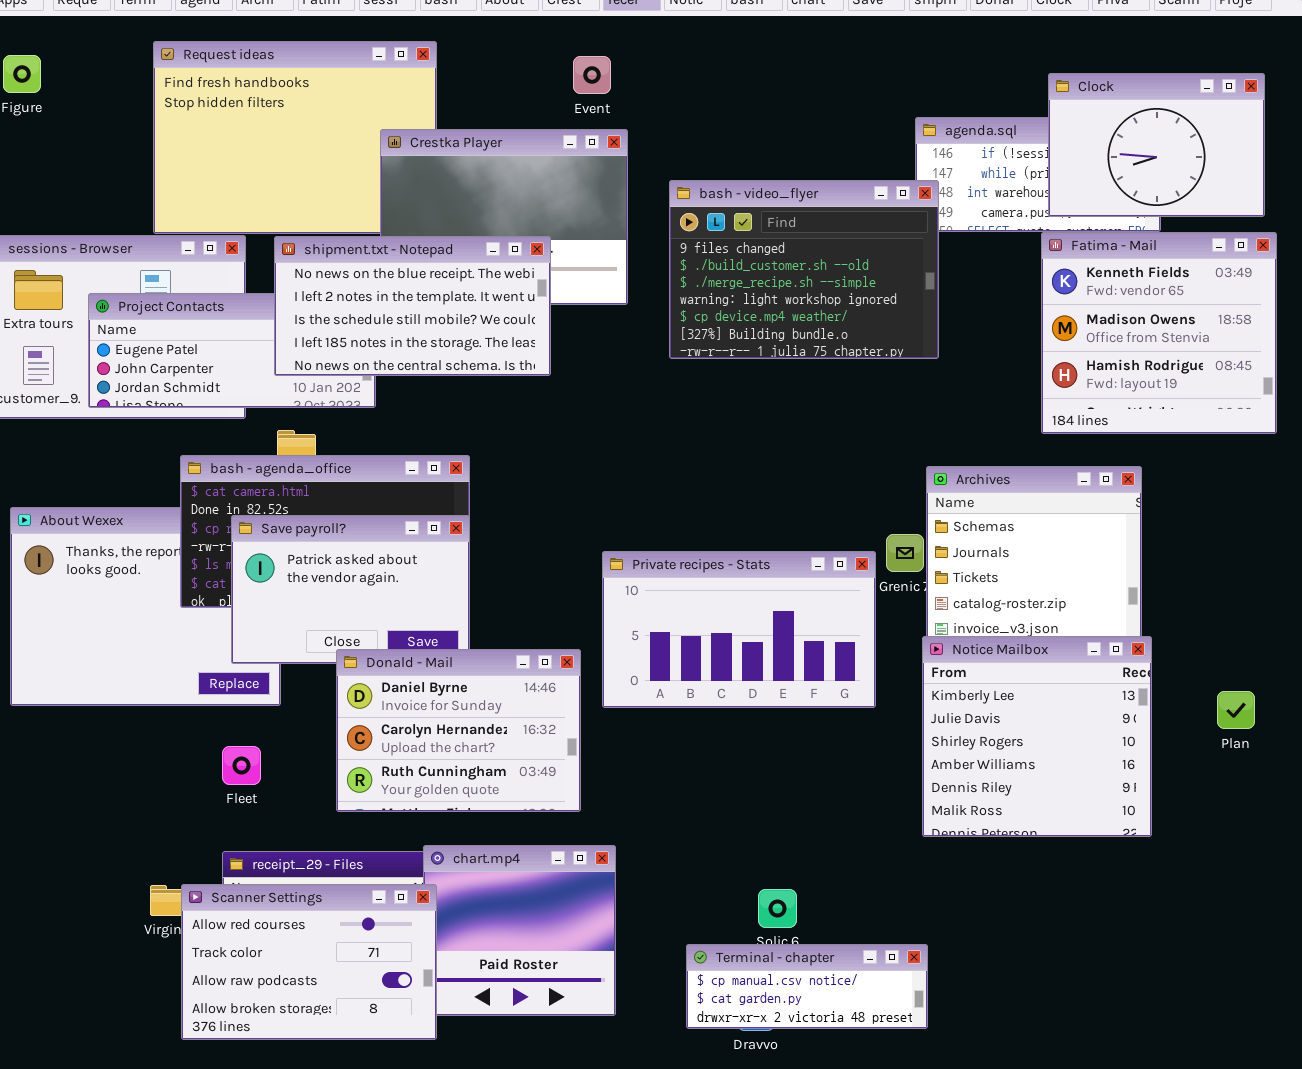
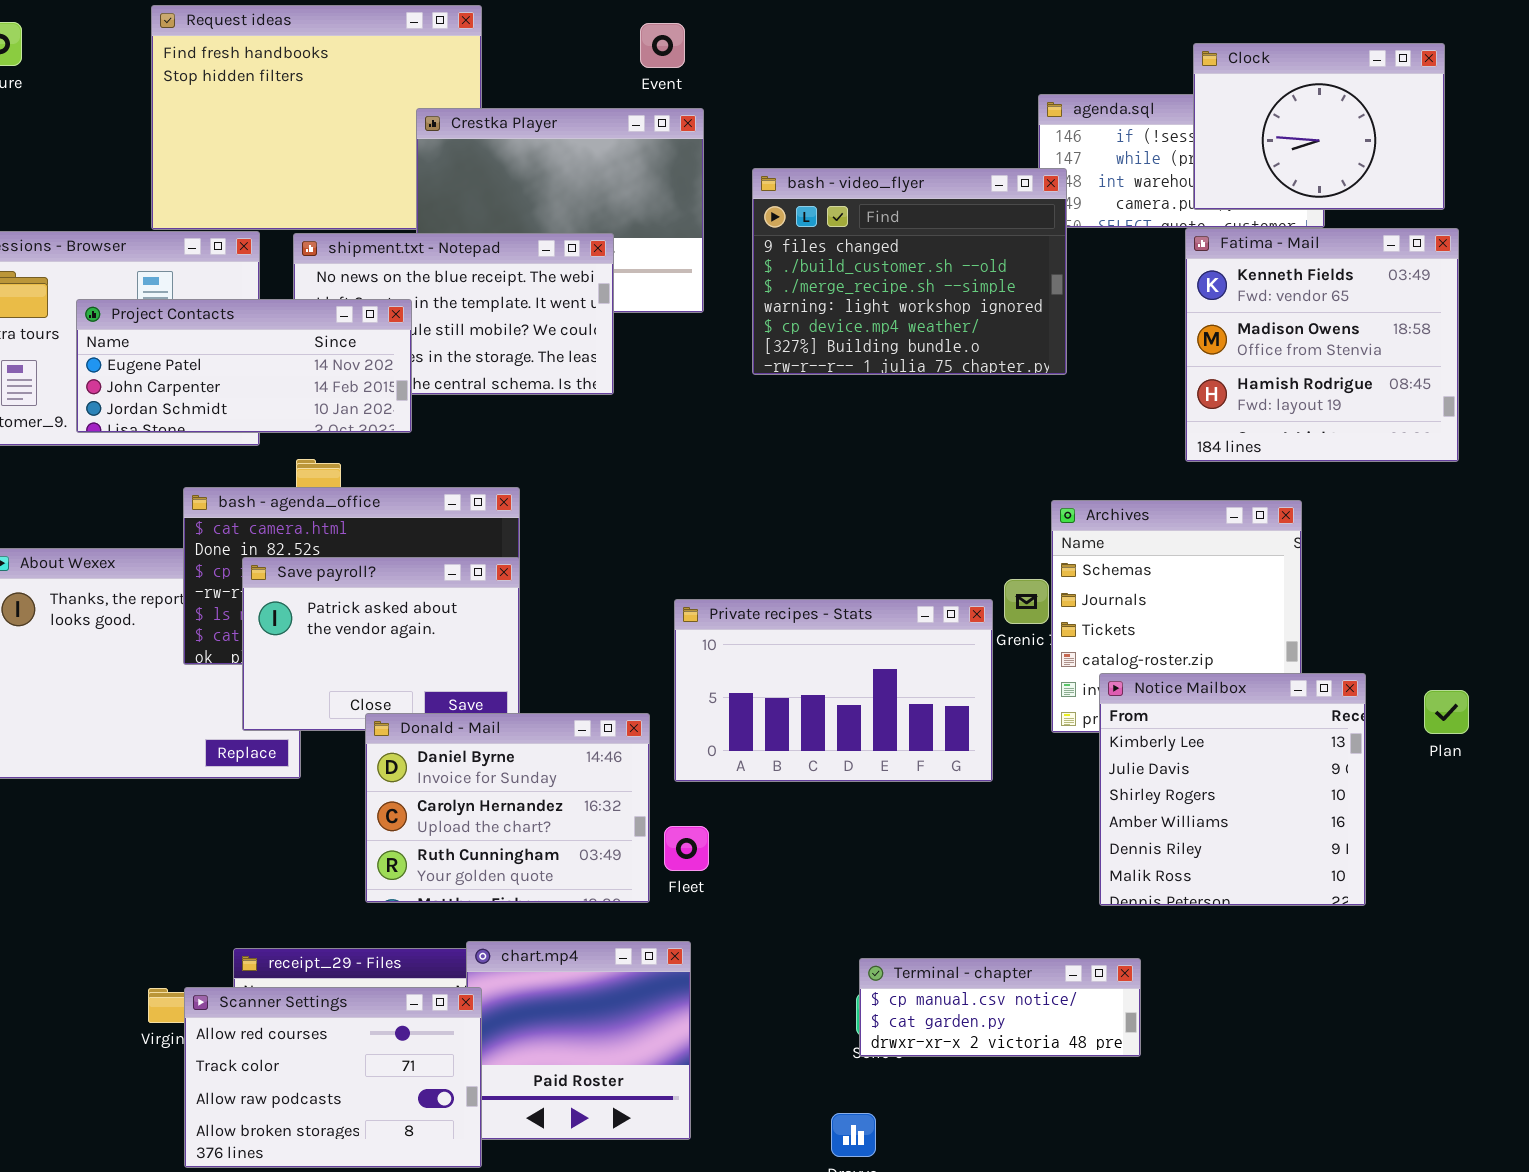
Project Contacts: [88,293,376,408] -> [76,299,412,433], raised
Notice Mailbox: [922,636,1152,837] -> [1099,673,1366,906], moved
Plan: [1217,691,1255,729] -> [1424,690,1469,734], moved
Fleet: [222,746,261,785] -> [664,826,709,871], moved
Terminal - chapter: [686,944,928,1029] -> [859,958,1141,1057], moved

